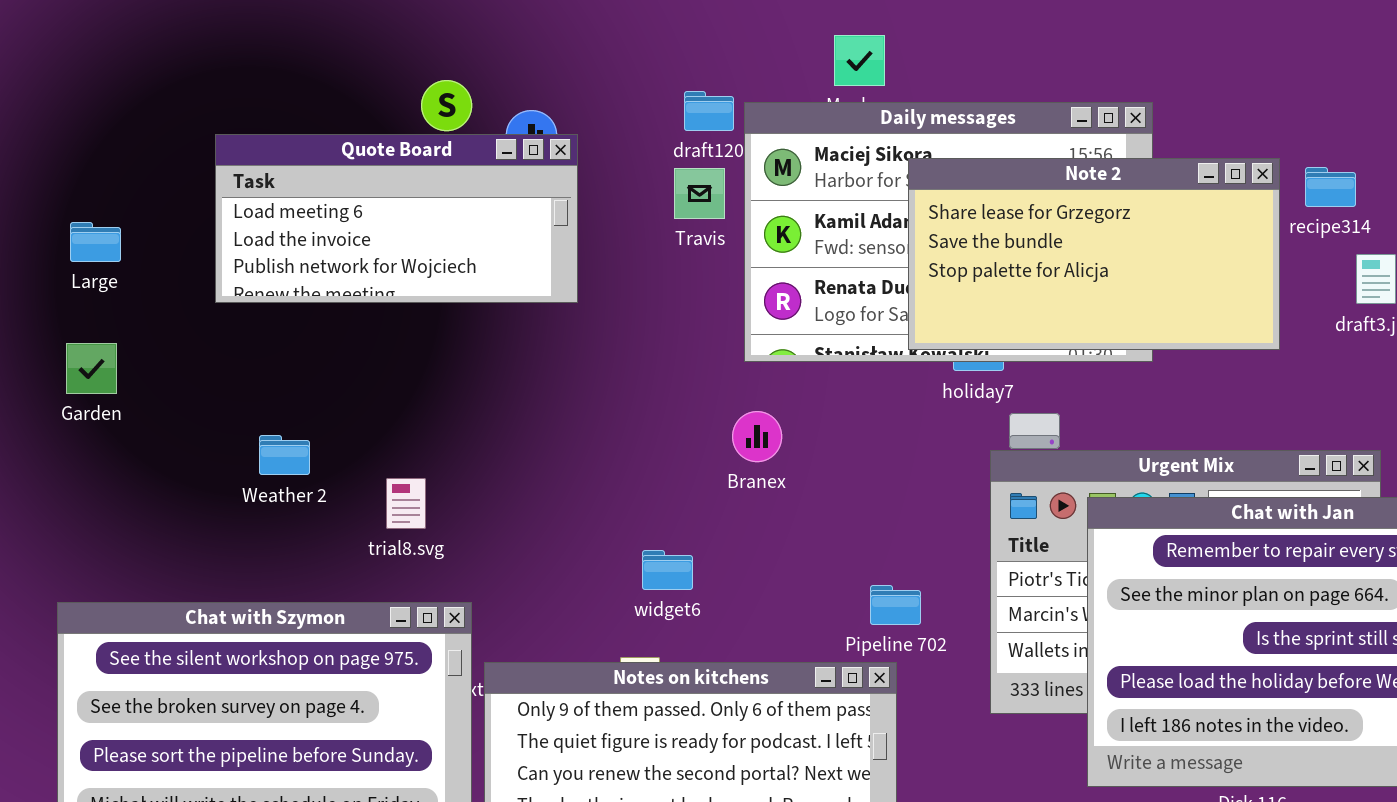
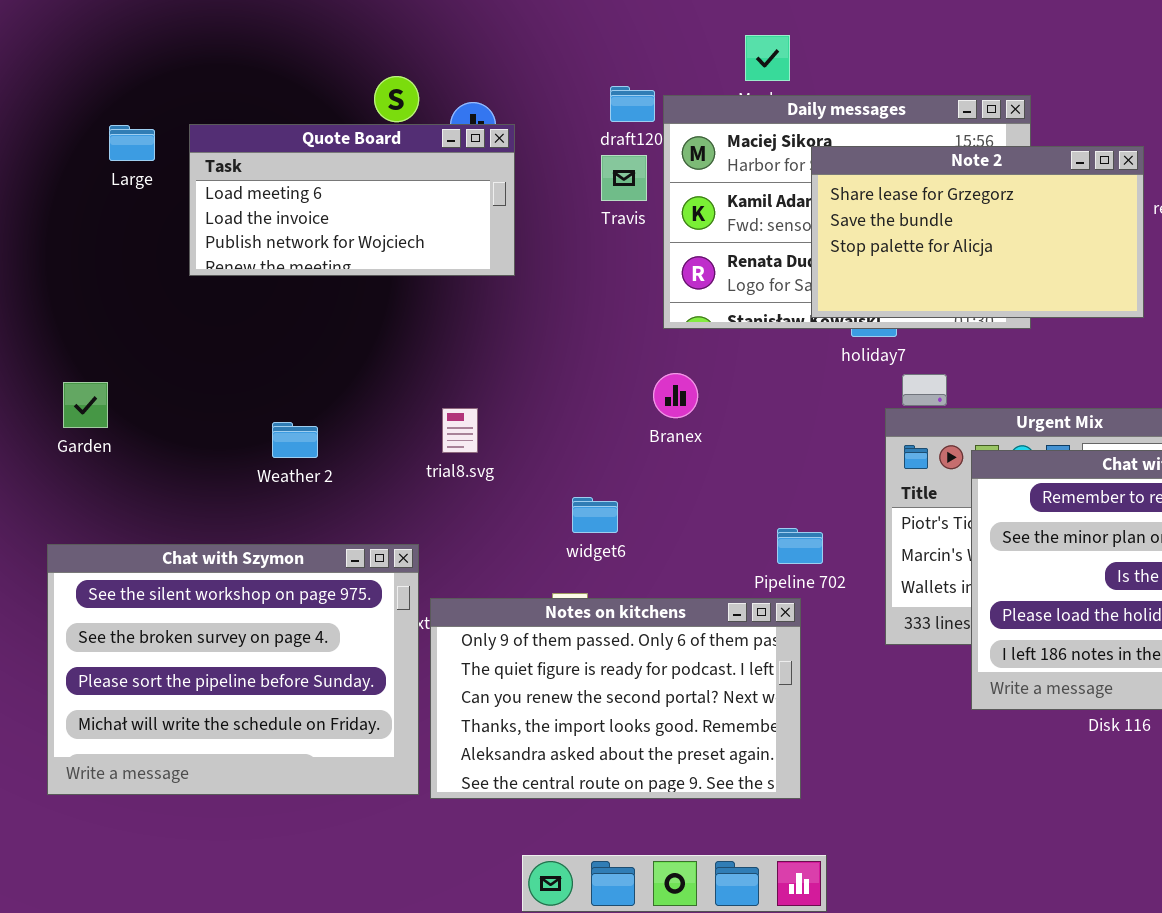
Large: [70,222,121,262] -> [109,125,155,161], moved
Garden: [66,343,117,394] -> [63,382,108,428], moved
Weather 2: [259,435,310,475] -> [272,422,318,458], moved
trial8.svg: [386,478,426,529] -> [442,408,478,453], moved

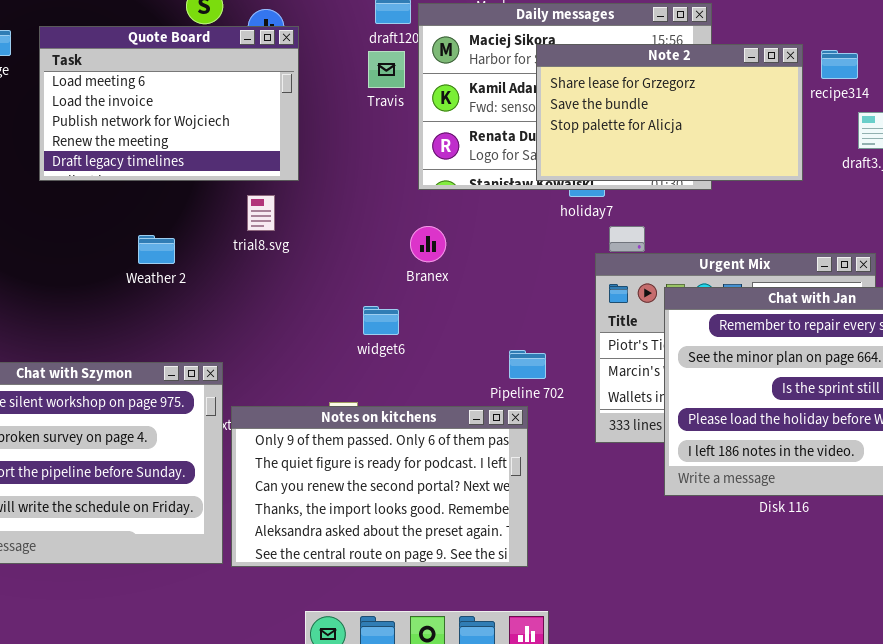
Quote Board: [189,124,515,276] -> [39,26,299,181], resized
trial8.svg: [442,408,478,453] -> [247,195,275,231], moved
Weather 2: [272,422,318,458] -> [138,235,175,264], moved
widget6: [572,497,618,533] -> [363,306,399,335], moved

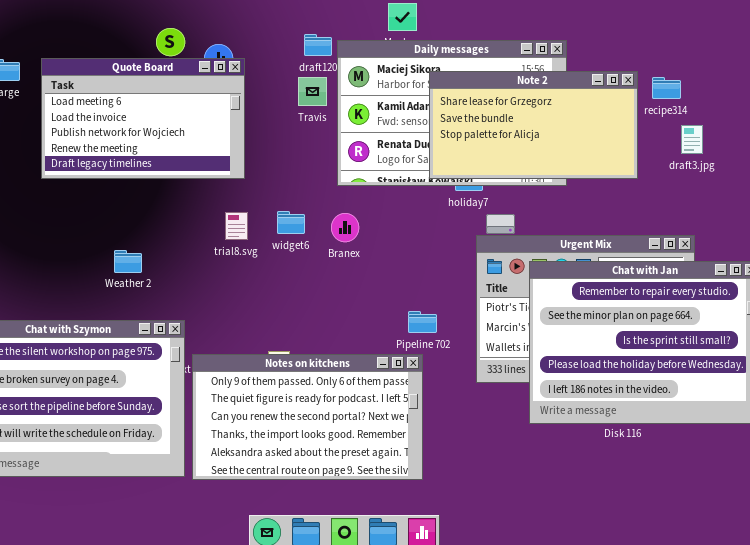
trial8.svg: [247,195,275,231] -> [225,212,248,240], moved
Weather 2: [138,235,175,264] -> [114,250,142,273], moved
widget6: [363,306,399,335] -> [277,211,305,234], moved

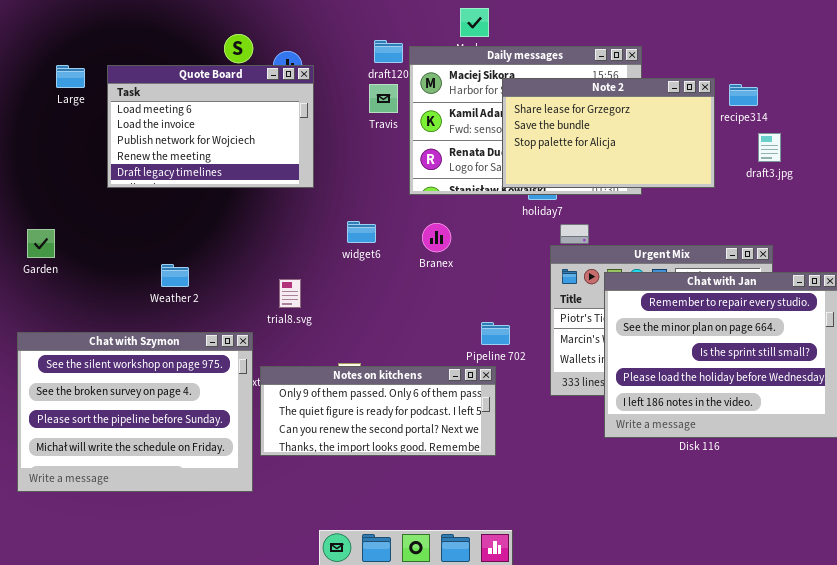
trial8.svg: [225,212,248,240] -> [279,279,301,308], moved
Branex: [331,213,359,242] -> [422,223,451,252], moved
Weather 2: [114,250,142,273] -> [161,264,189,287], moved
Notes on kitchens: [192,354,423,480] -> [260,366,496,456], resized

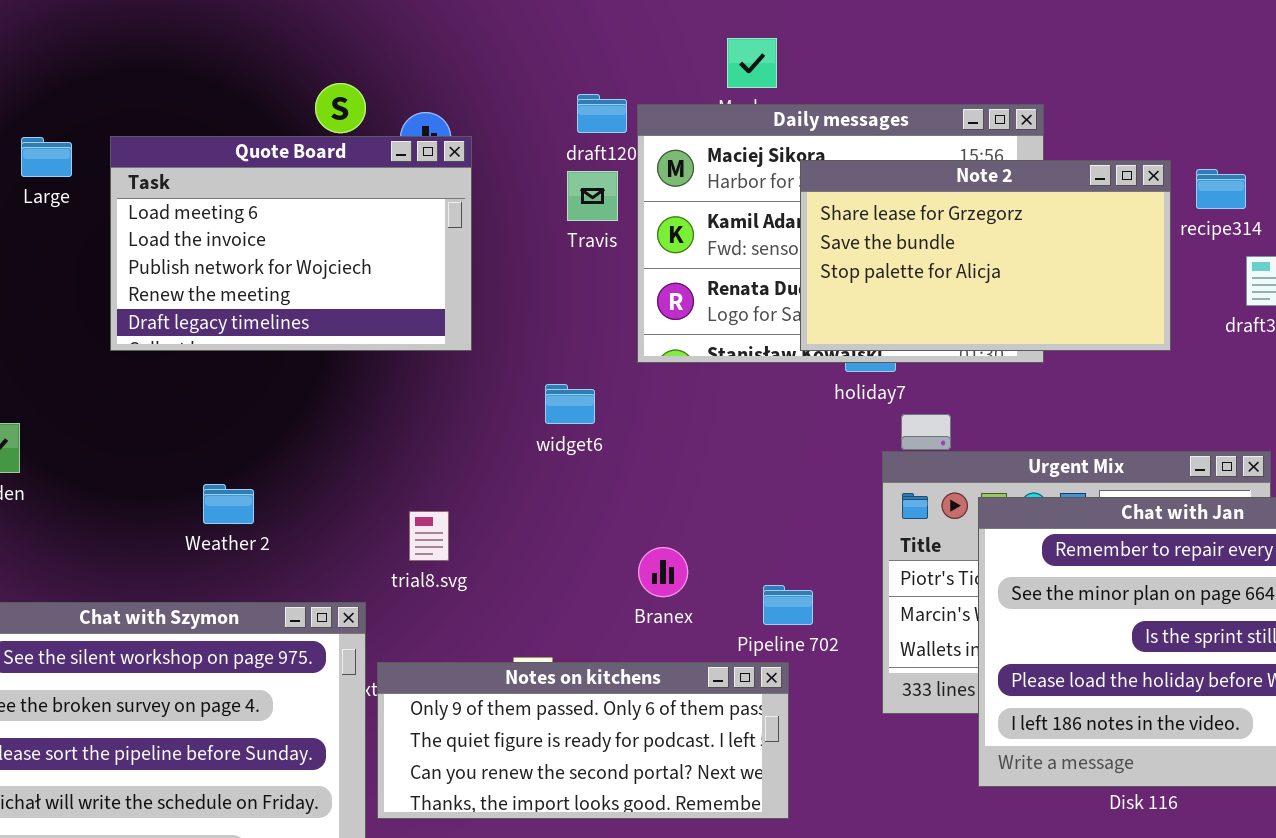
widget6: [347,221,376,243] -> [545,384,595,424], moved
Branex: [422,223,451,252] -> [638,547,688,597], moved

